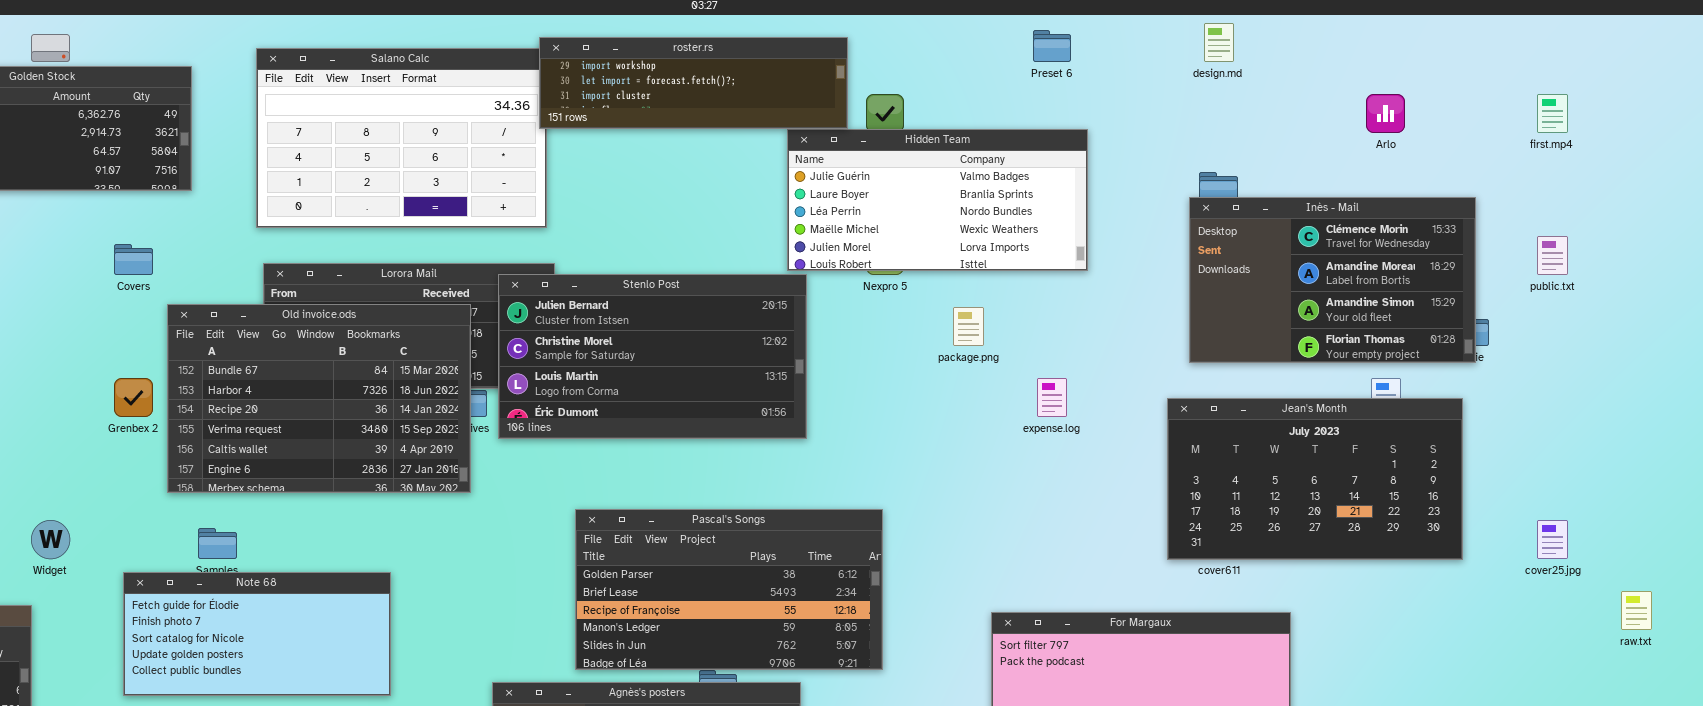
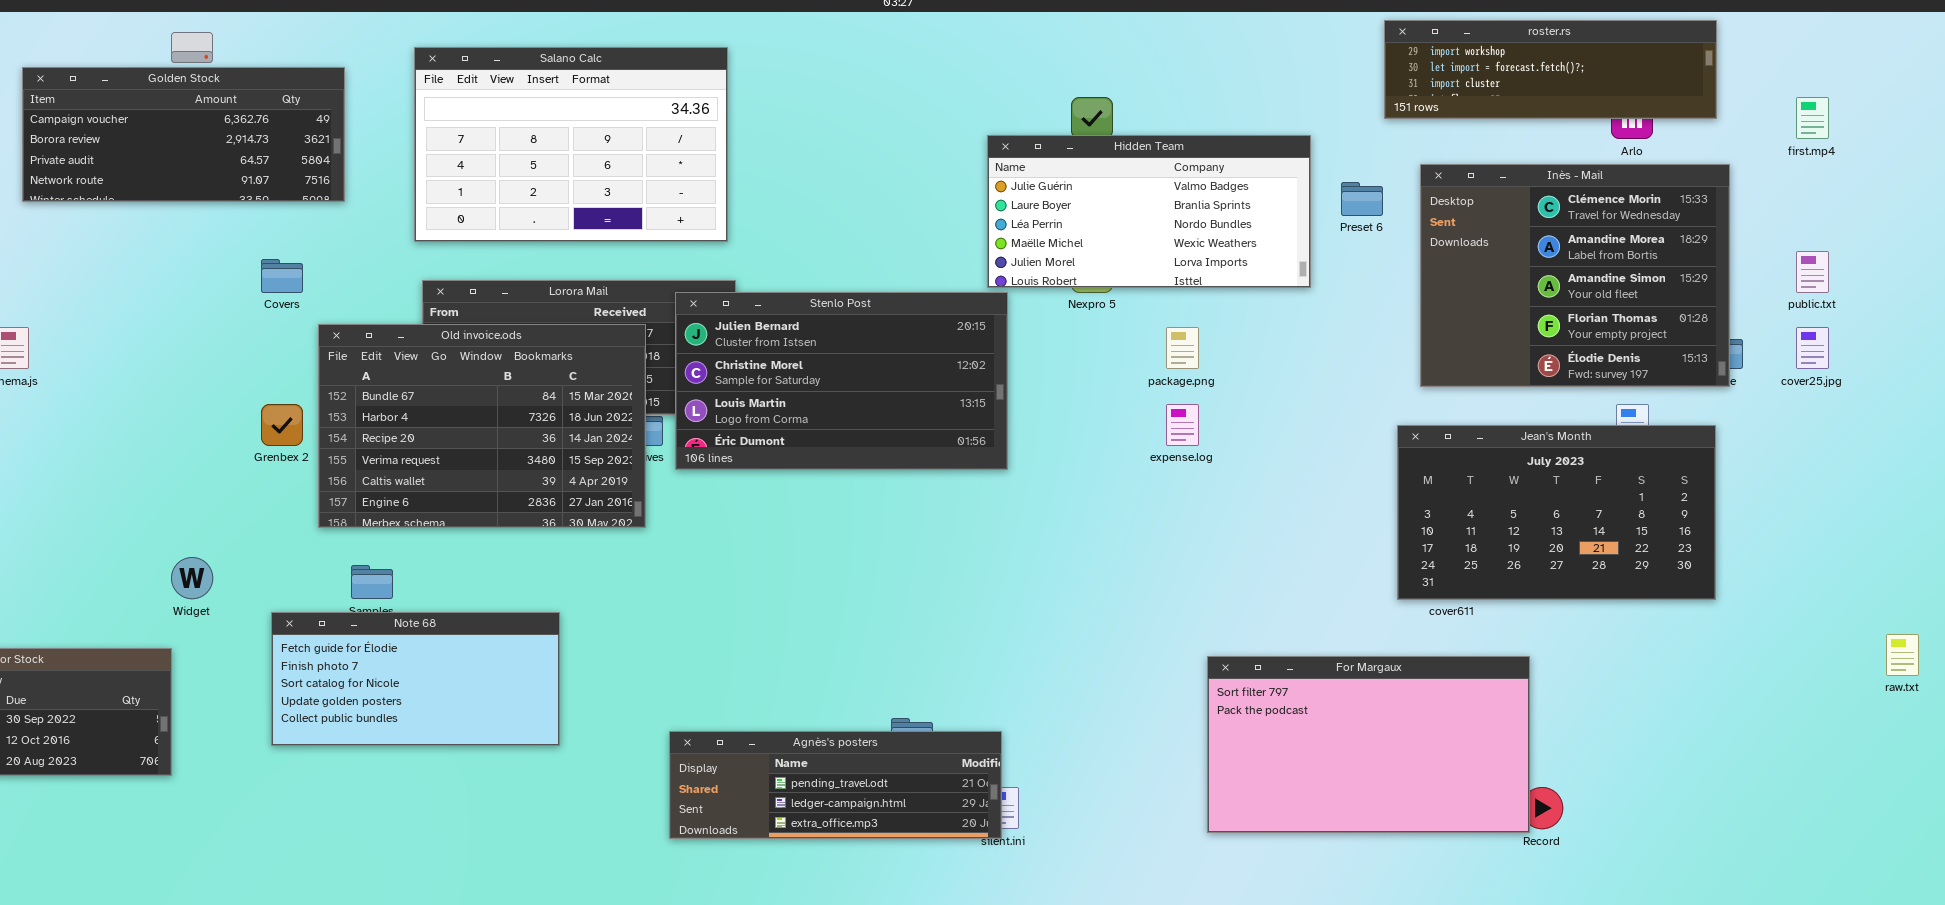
Preset 6: [1033,30,1071,62] -> [1341,182,1383,216], moved
roster.rs: [539,37,848,129] -> [1384,20,1717,119], moved
Inès - Mail: [1189,197,1476,363] -> [1420,164,1730,387], resized
expense.log: [1037,378,1067,417] -> [1166,404,1199,446], moved
Pascal's Songs: [575,509,883,670] -> none, closed
cover25.jpg: [1537,520,1568,559] -> [1796,327,1829,369], moved

